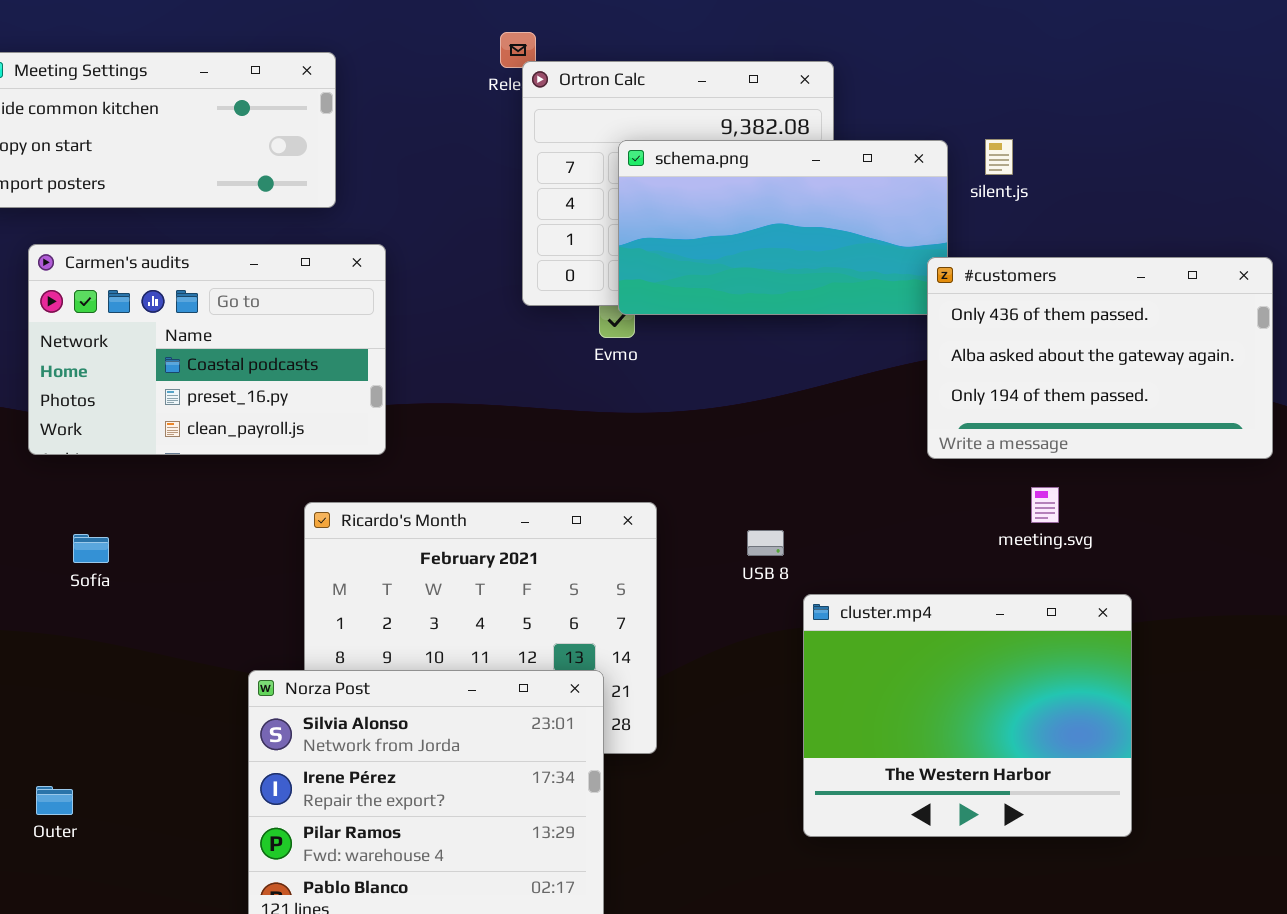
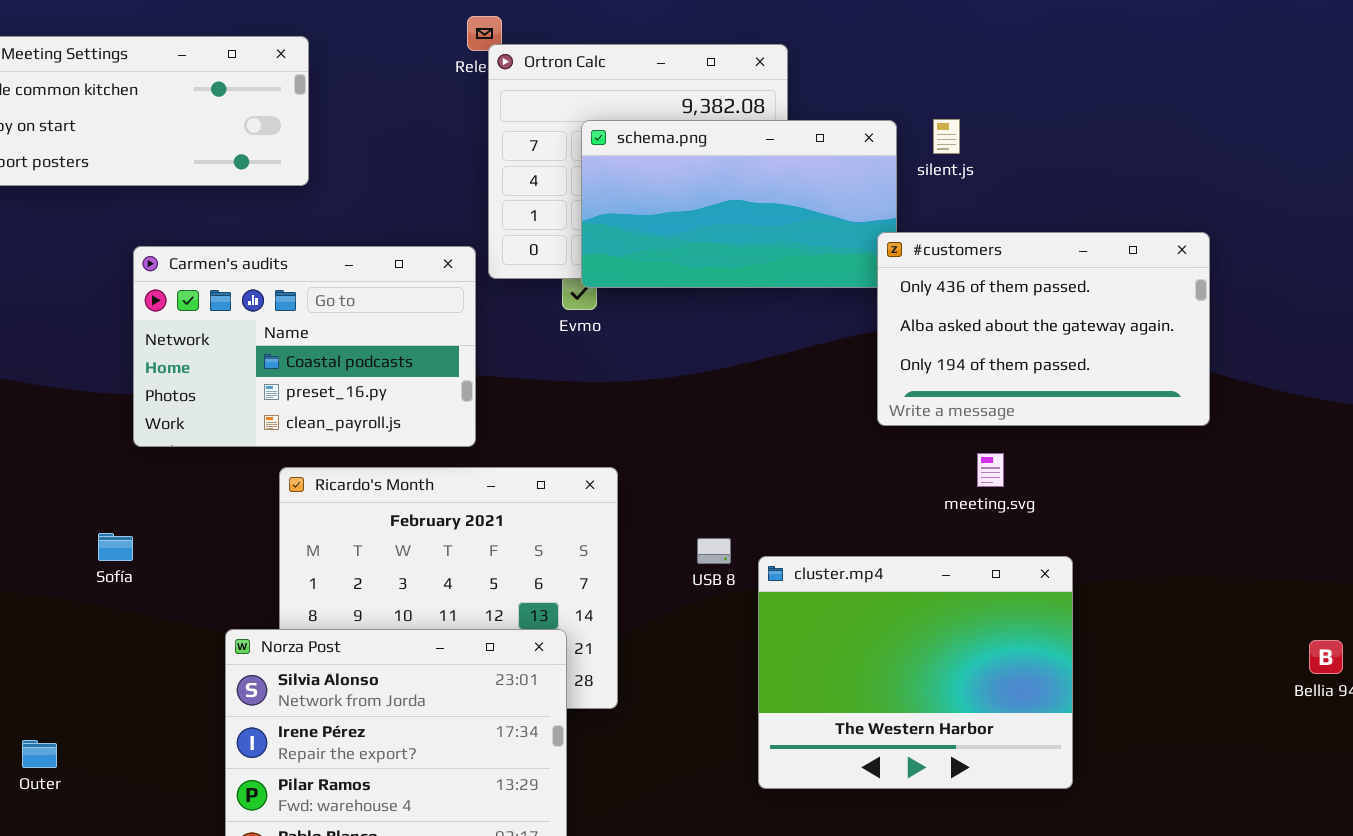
Carmen's audits: [28,244,386,455] -> [133,246,476,447], moved
USB 8: [747,530,784,556] -> [697,538,731,564], moved
Sofía: [73,534,109,563] -> [98,533,133,561], moved

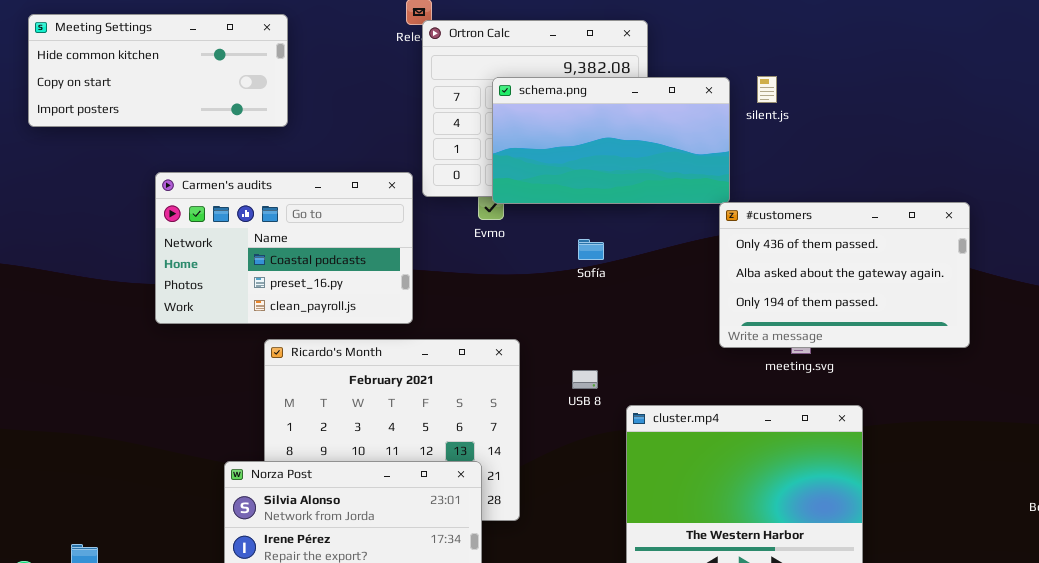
#customers: [877,232,1210,426] -> [719,202,970,348], moved
Sofía: [98,533,133,561] -> [578,239,604,260], moved
USB 8: [697,538,731,564] -> [572,370,598,389], moved

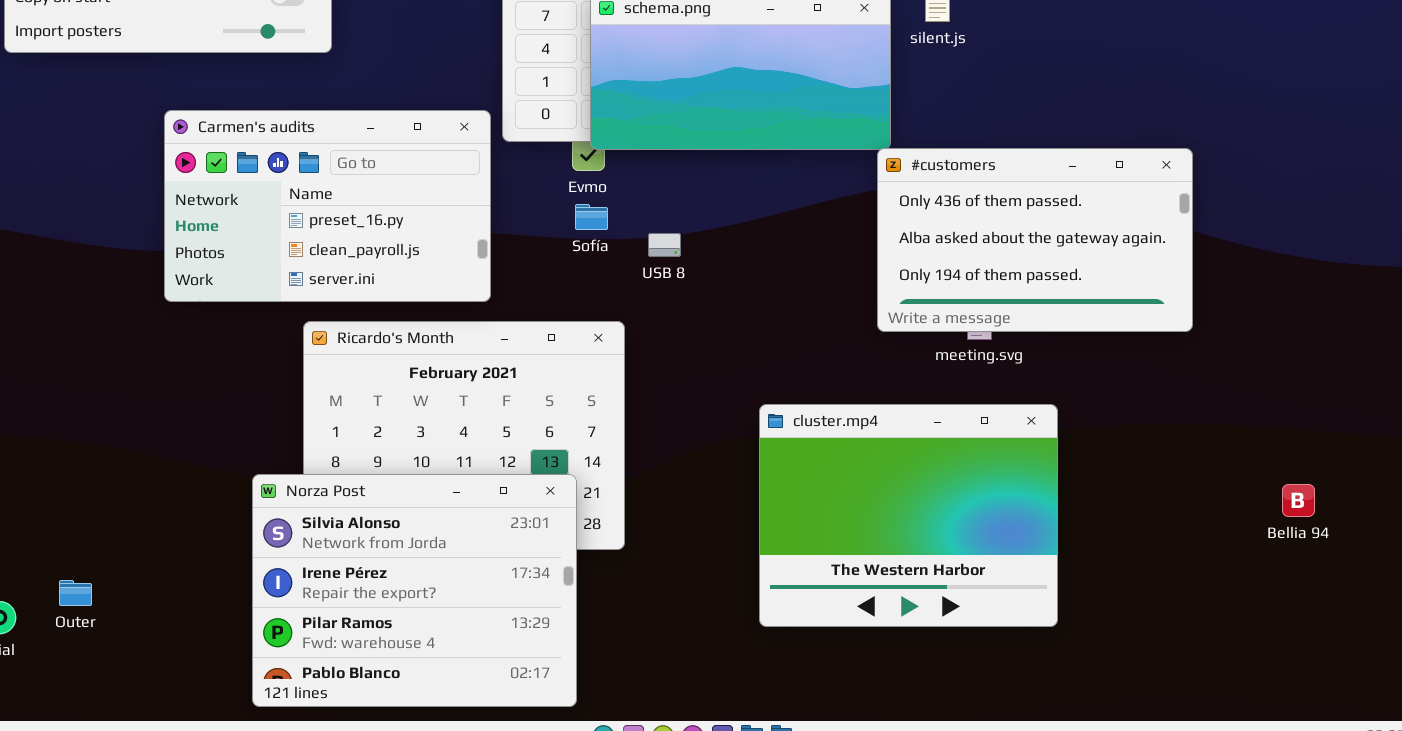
Carmen's audits: [155,172,413,324] -> [164,110,491,302], scrolled down 1 row
Sofía: [578,239,604,260] -> [575,204,608,230], moved
USB 8: [572,370,598,389] -> [648,233,681,257], moved

